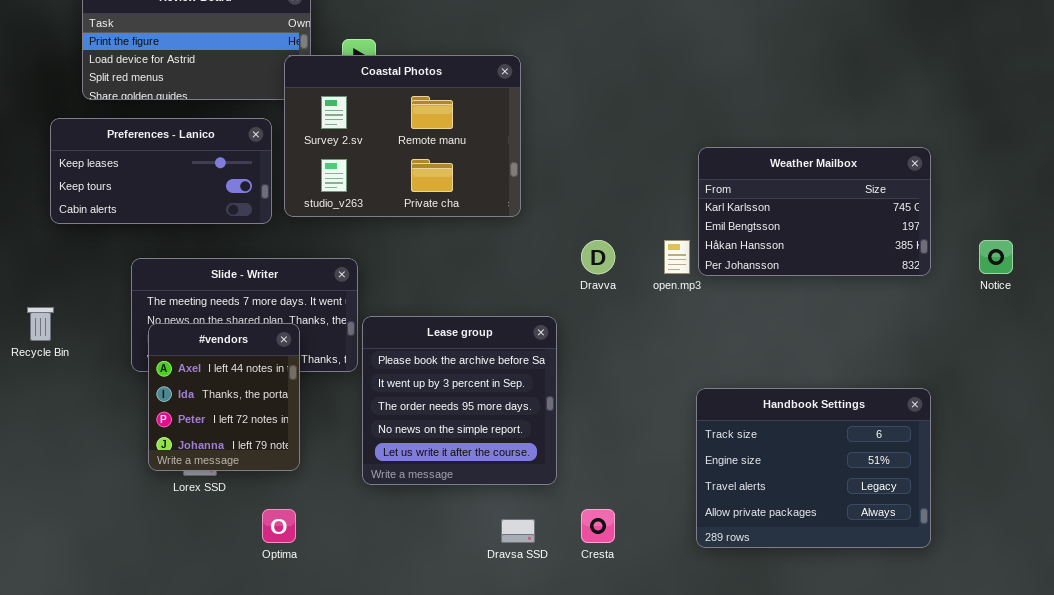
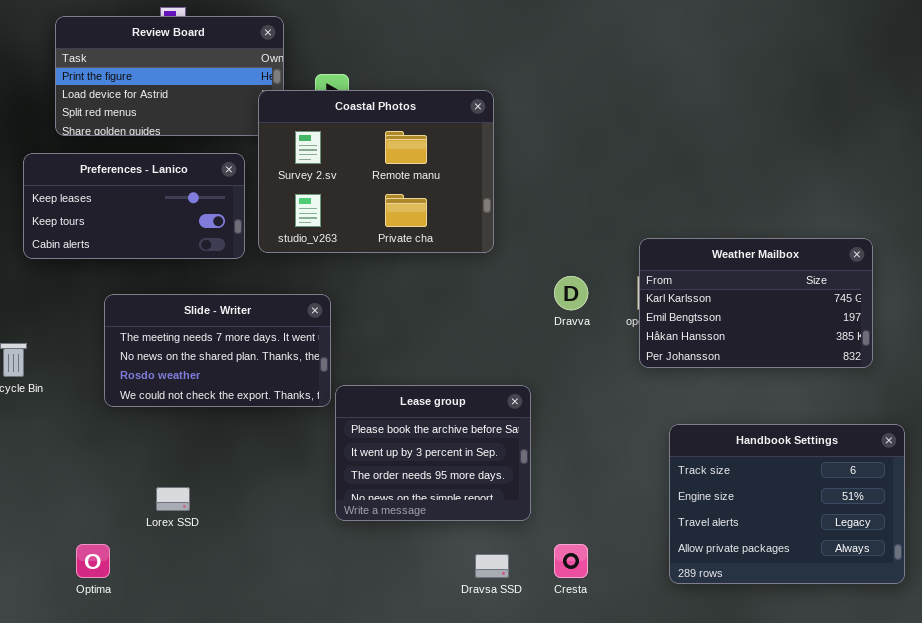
Weather Mailbox: [698,147,931,276] -> [639,238,873,368], moved
Lease group: [362,316,557,485] -> [335,385,531,521], resized
#vendors: [148,323,300,471] -> none, closed
Optima: [262,509,296,543] -> [76,544,110,578], moved

